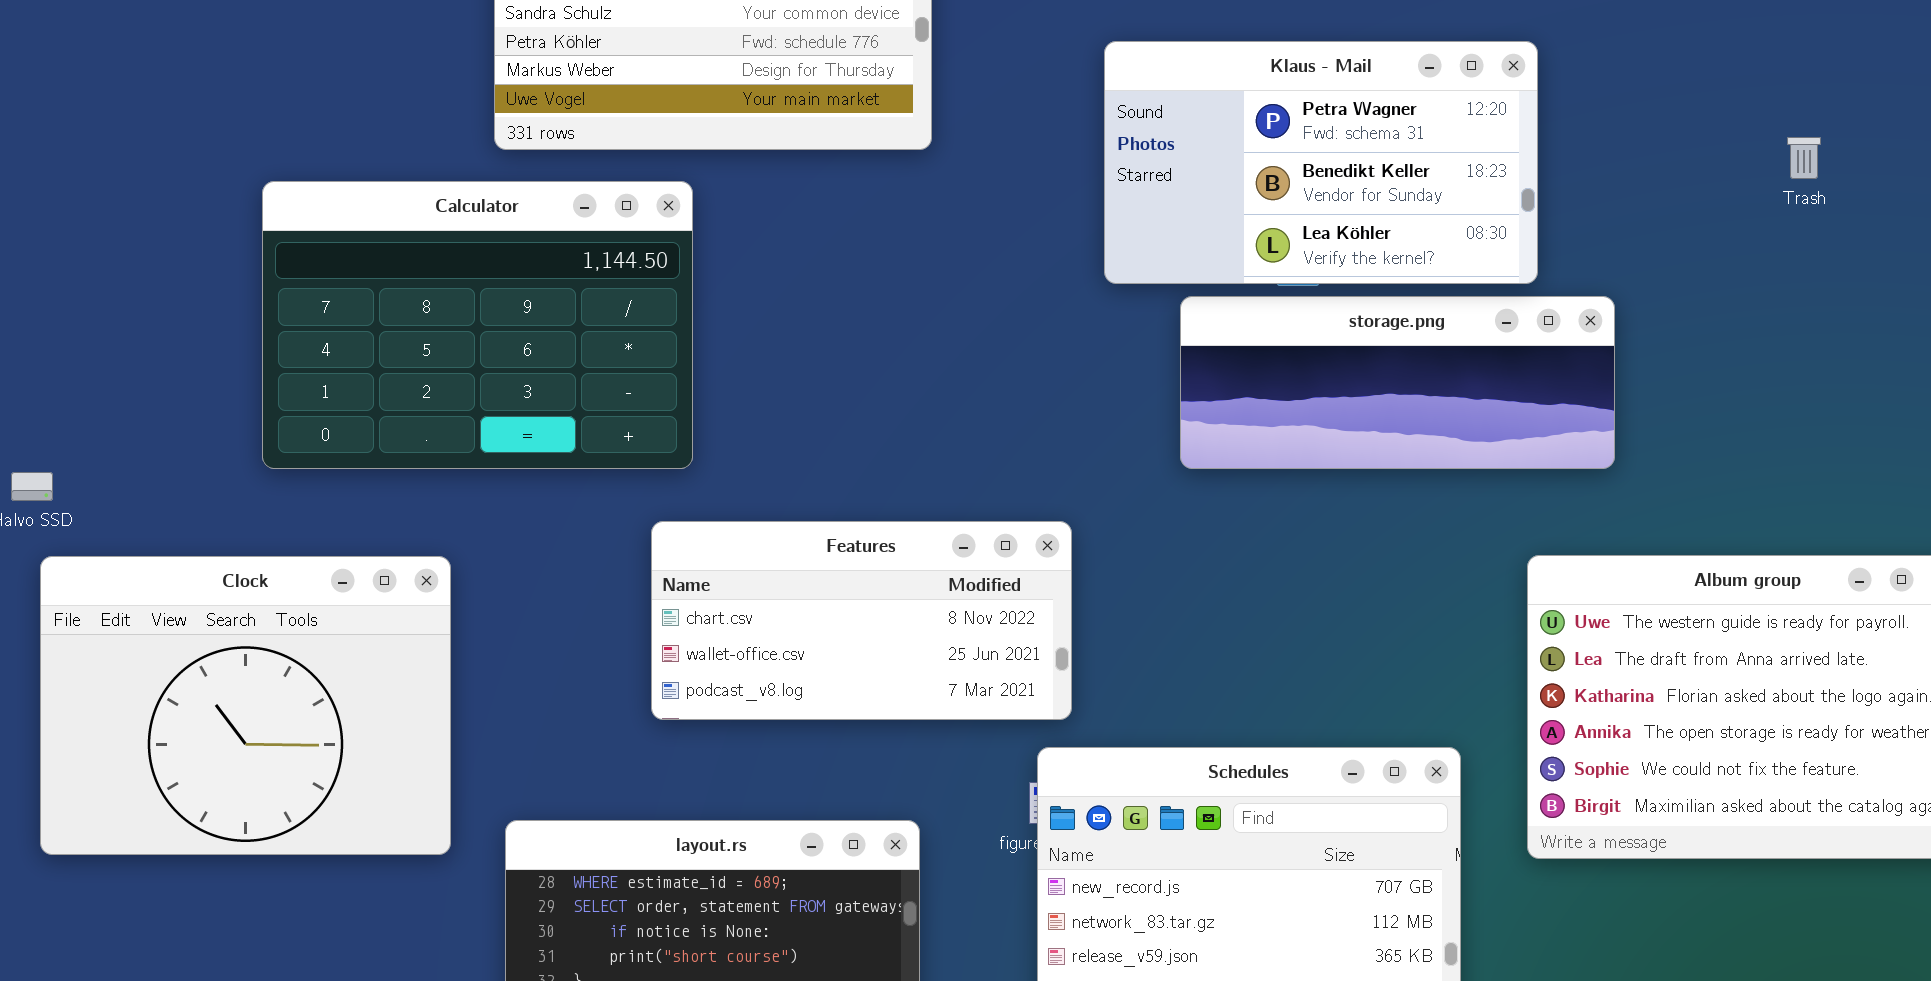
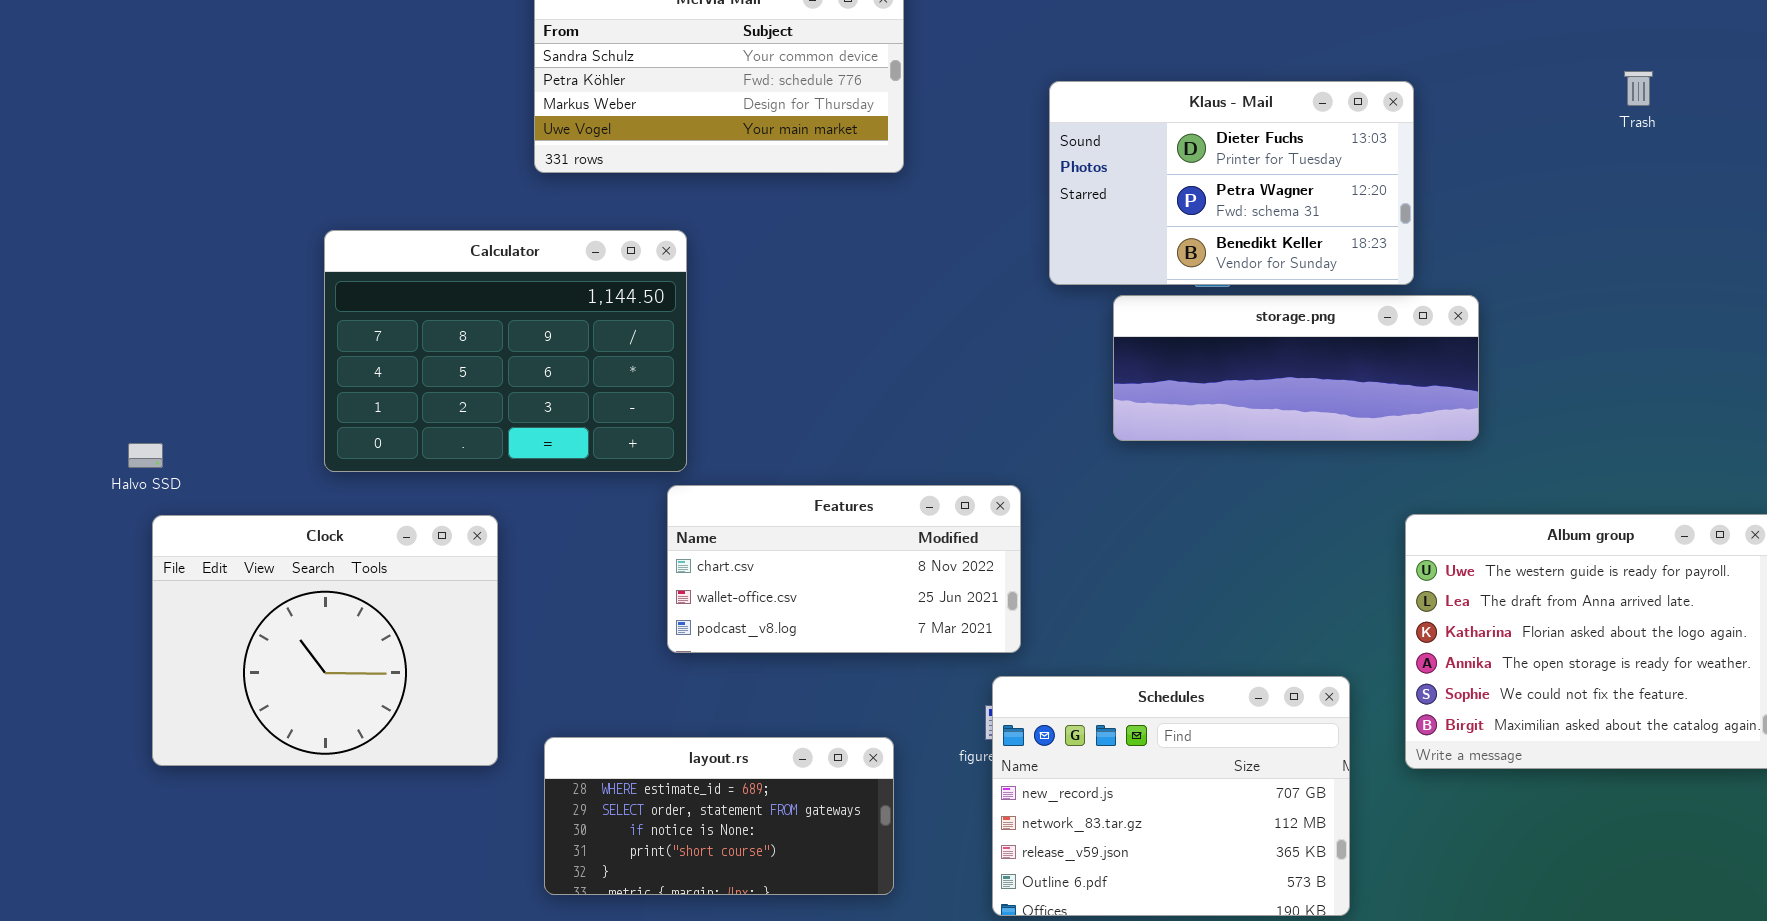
Klaus - Mail: [1104,41,1538,284] -> [1049,81,1414,285], scrolled up 1 row
Trash: [1787,137,1821,179] -> [1624,71,1653,106], moved
Calculator: [262,181,693,469] -> [324,230,687,472], moved

